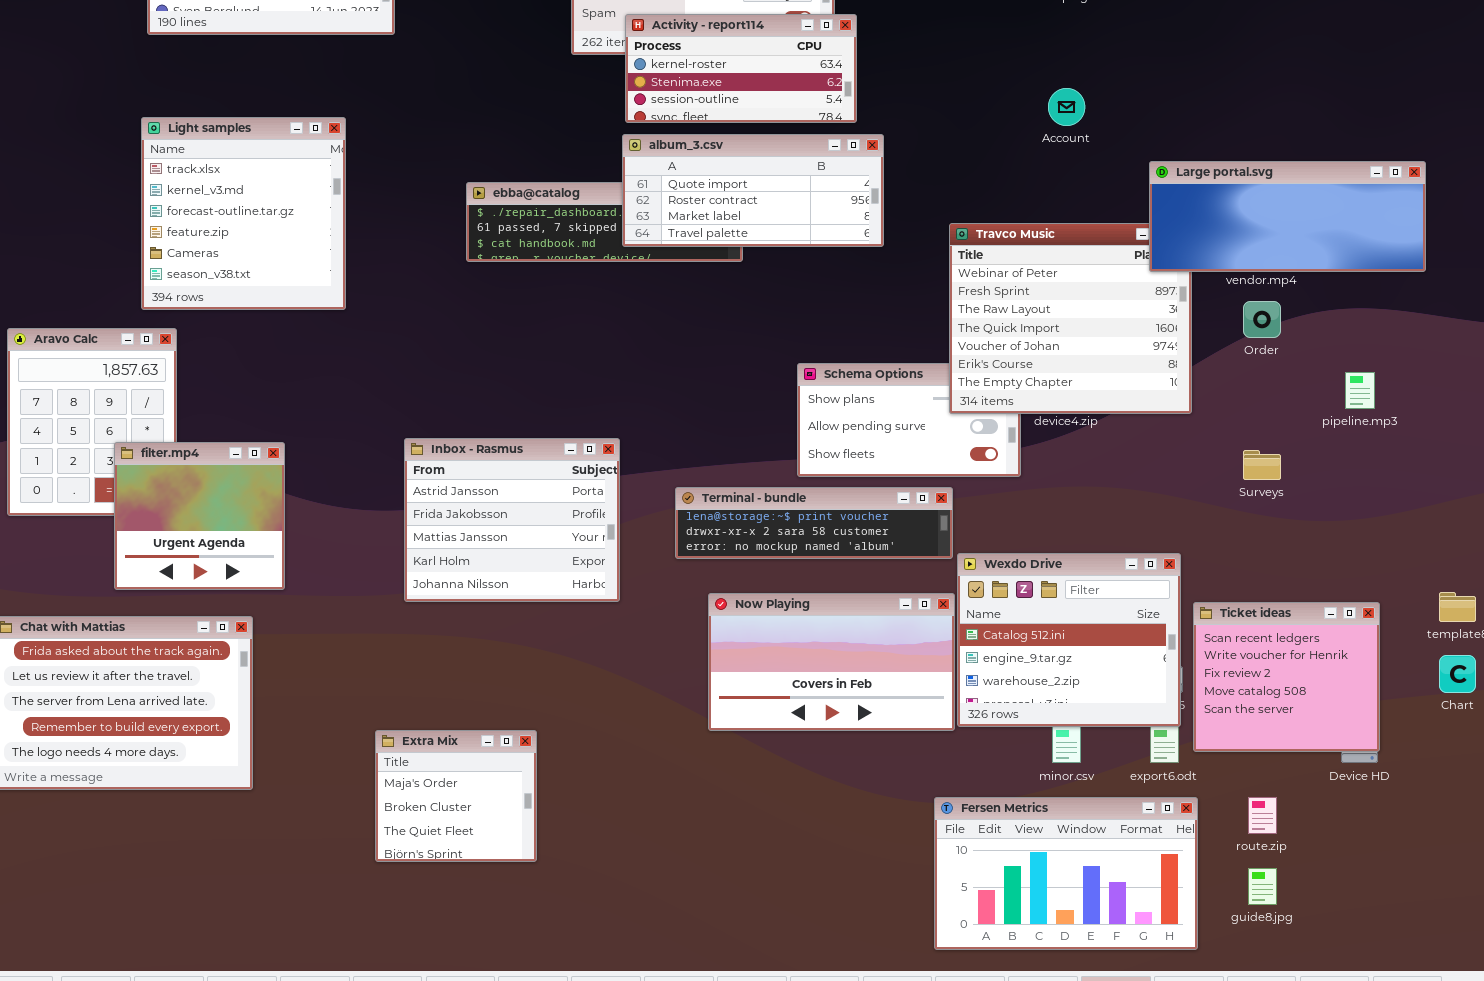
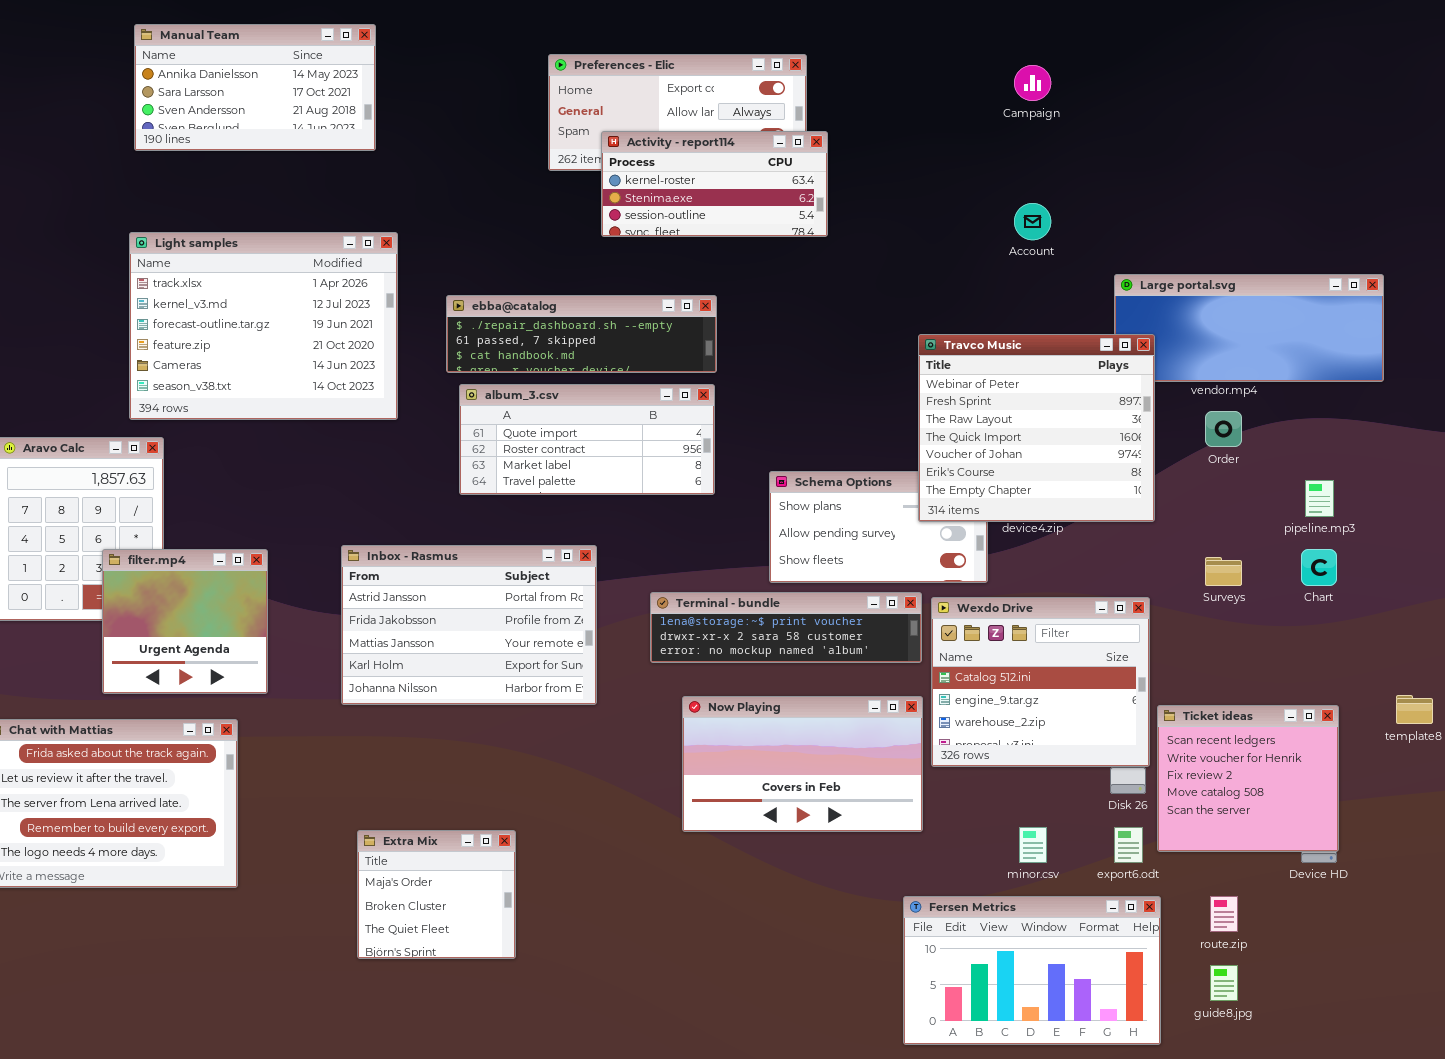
Light samples: [141,117,346,310] -> [129,232,398,420], resized
album_3.csv: [622,134,884,247] -> [459,384,715,495], moved
Travco Music: [949,223,1192,414] -> [918,334,1155,522], raised
Inbox - Rasmus: [404,438,620,602] -> [341,545,597,705], resized
Wexdo Drive: [957,553,1181,727] -> [931,597,1150,767], moved
Chart: [1439,655,1476,693] -> [1301,549,1337,586], moved

